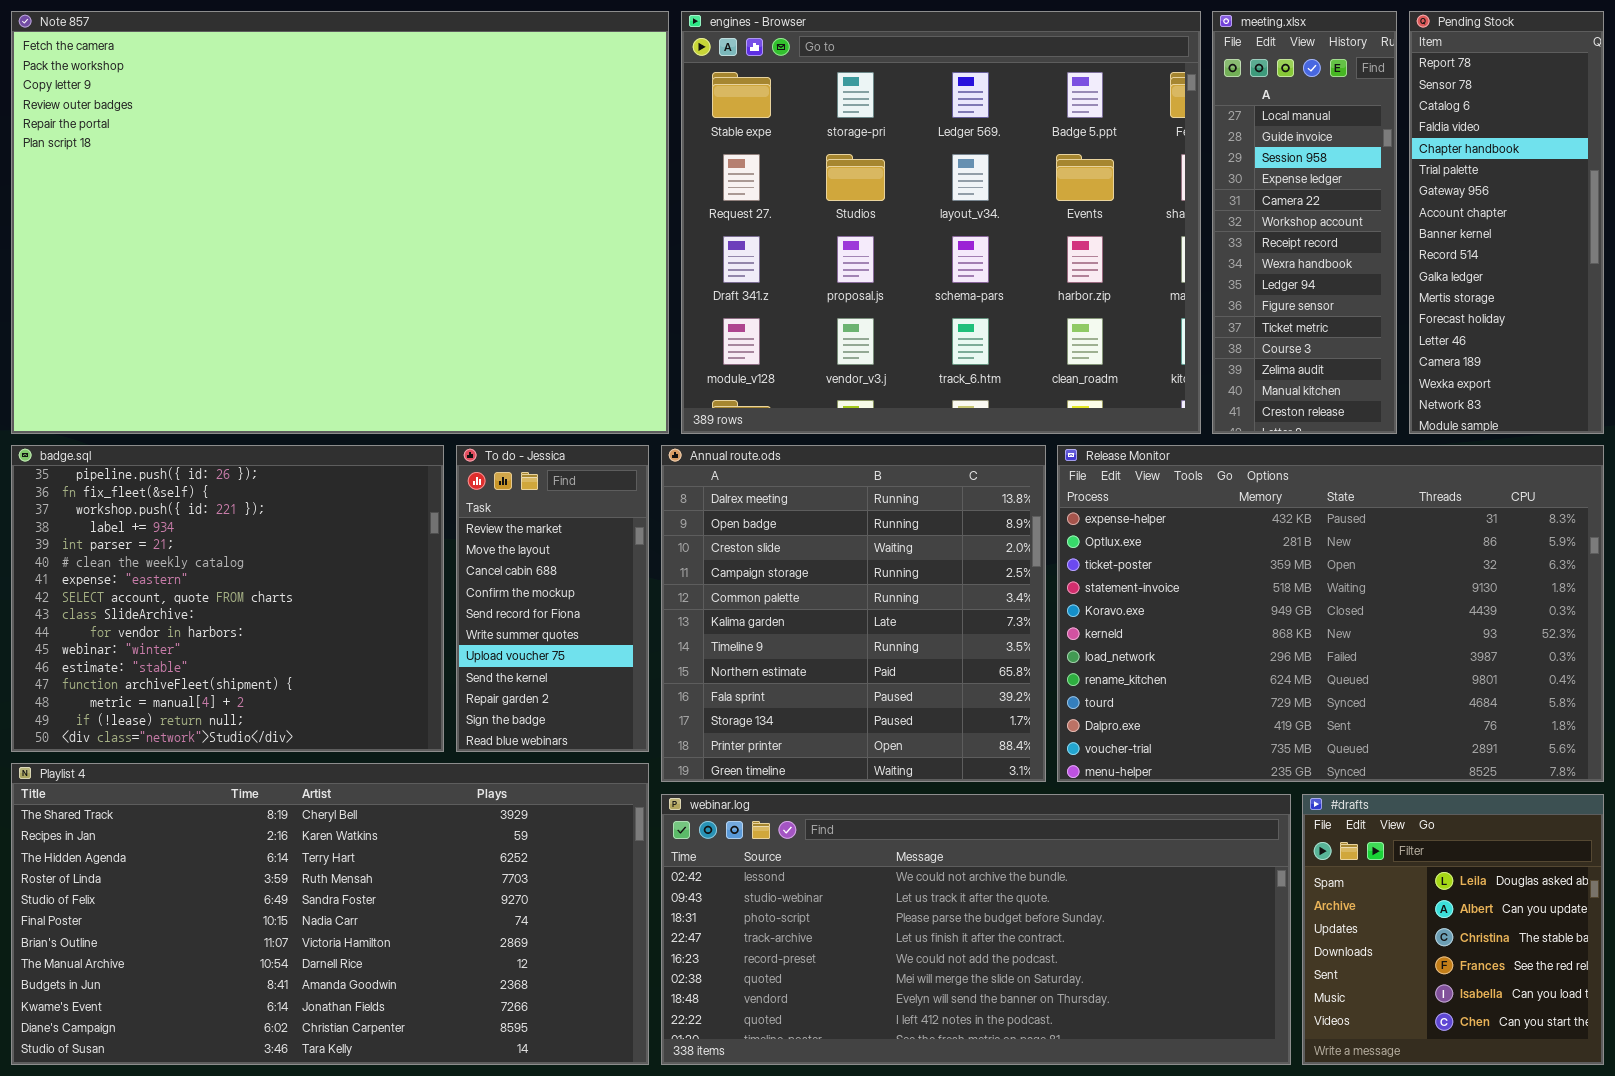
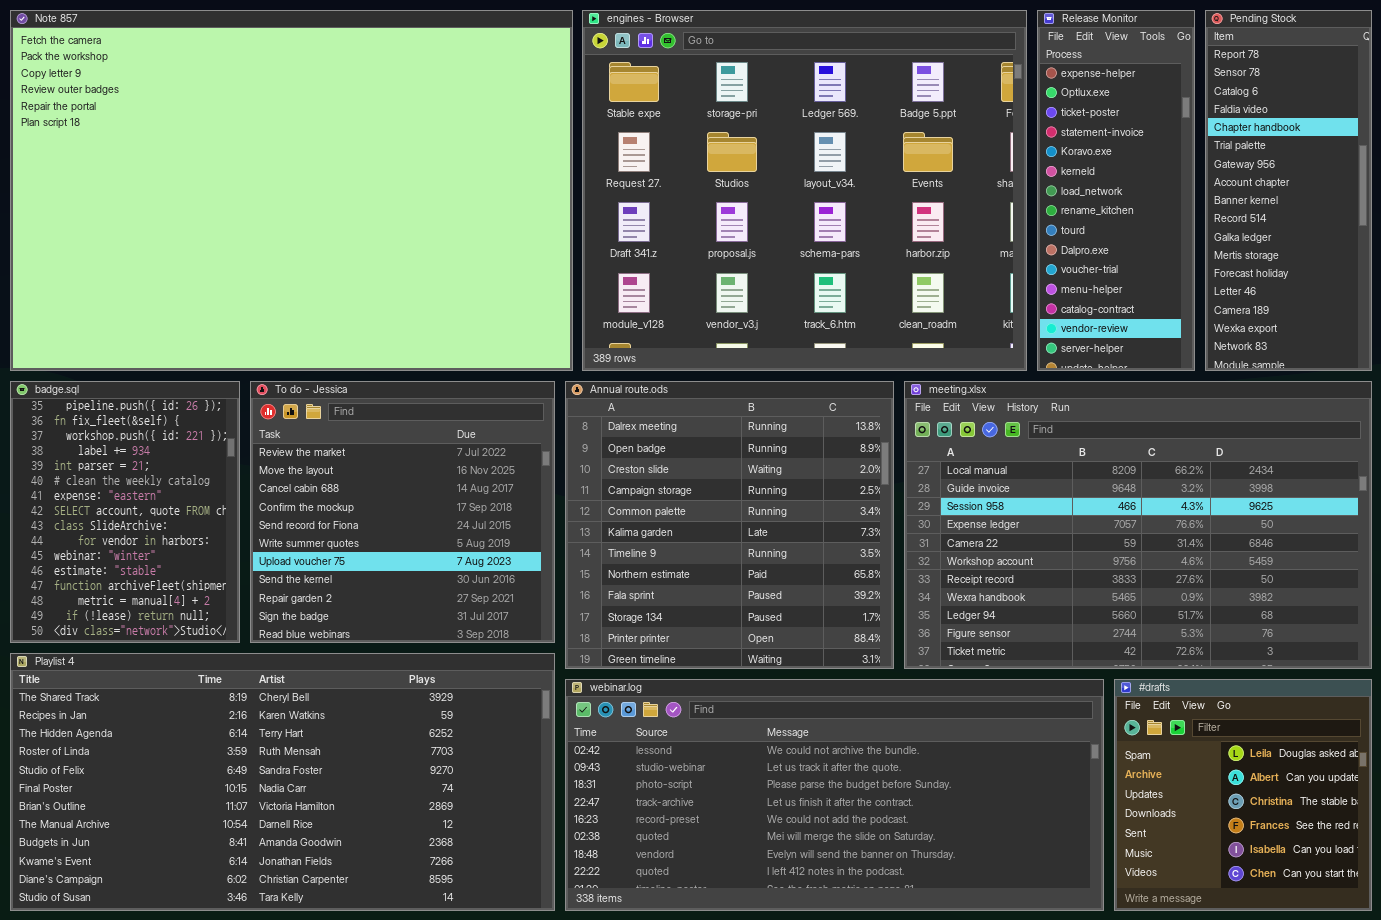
meeting.xlsx: [1212,11,1397,434] -> [904,381,1372,669], moved, resized
badge.sql: [11,445,444,752] -> [10,381,240,643], resized
To do - Jessica: [456,445,649,752] -> [250,381,555,643], resized
Release Monitor: [1057,445,1604,782] -> [1037,10,1195,371], moved, resized

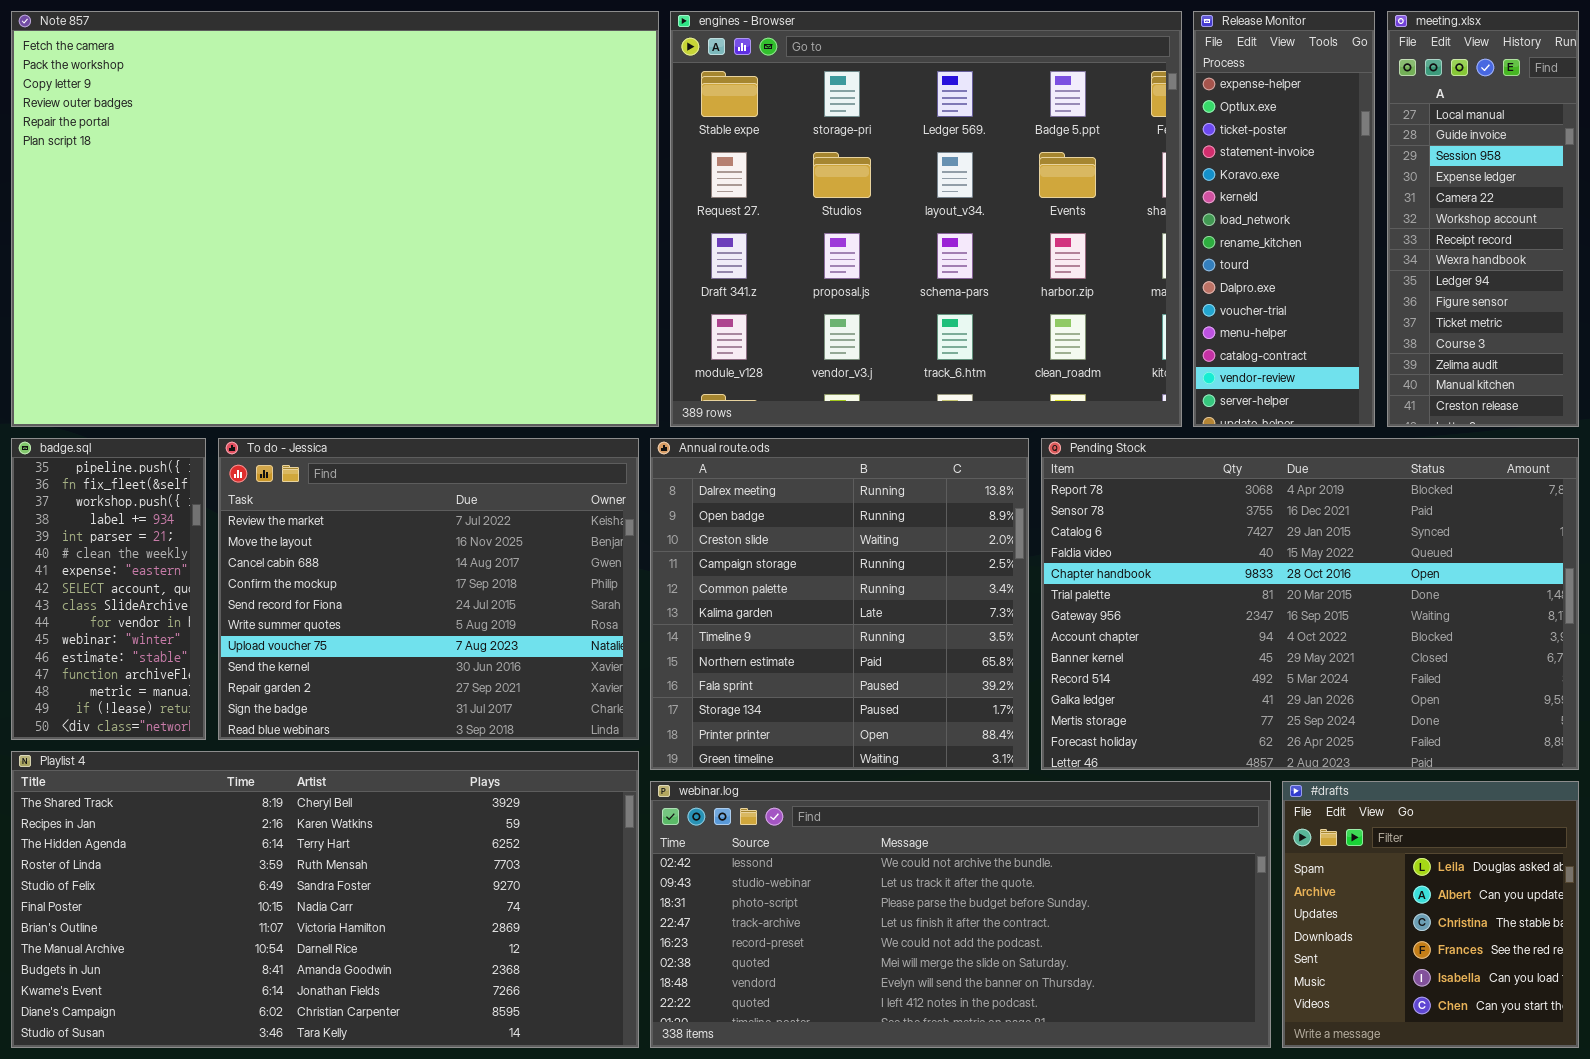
Pending Stock: [1205,10,1372,371] -> [1041,438,1579,770], moved, resized
badge.sql: [10,381,240,643] -> [11,438,206,740], resized
To do - Jessica: [250,381,555,643] -> [218,438,639,740], resized
meeting.xlsx: [904,381,1372,669] -> [1387,11,1579,427], moved, resized

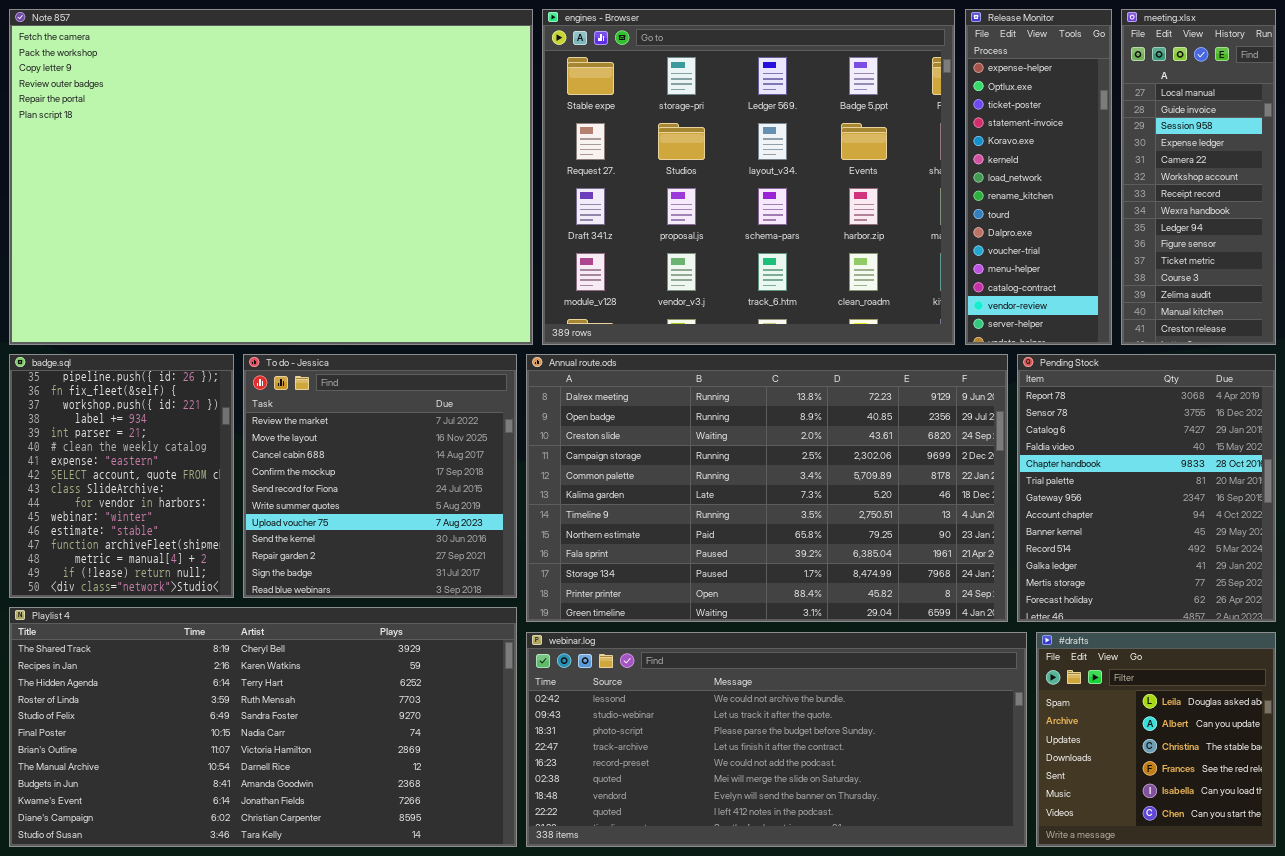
badge.sql: [11,438,206,740] -> [9,354,234,598], resized
To do - Jessica: [218,438,639,740] -> [243,354,517,598], resized
Annual route.ods: [650,438,1029,770] -> [526,354,1008,622], resized
Pending Stock: [1041,438,1579,770] -> [1017,354,1276,622], resized

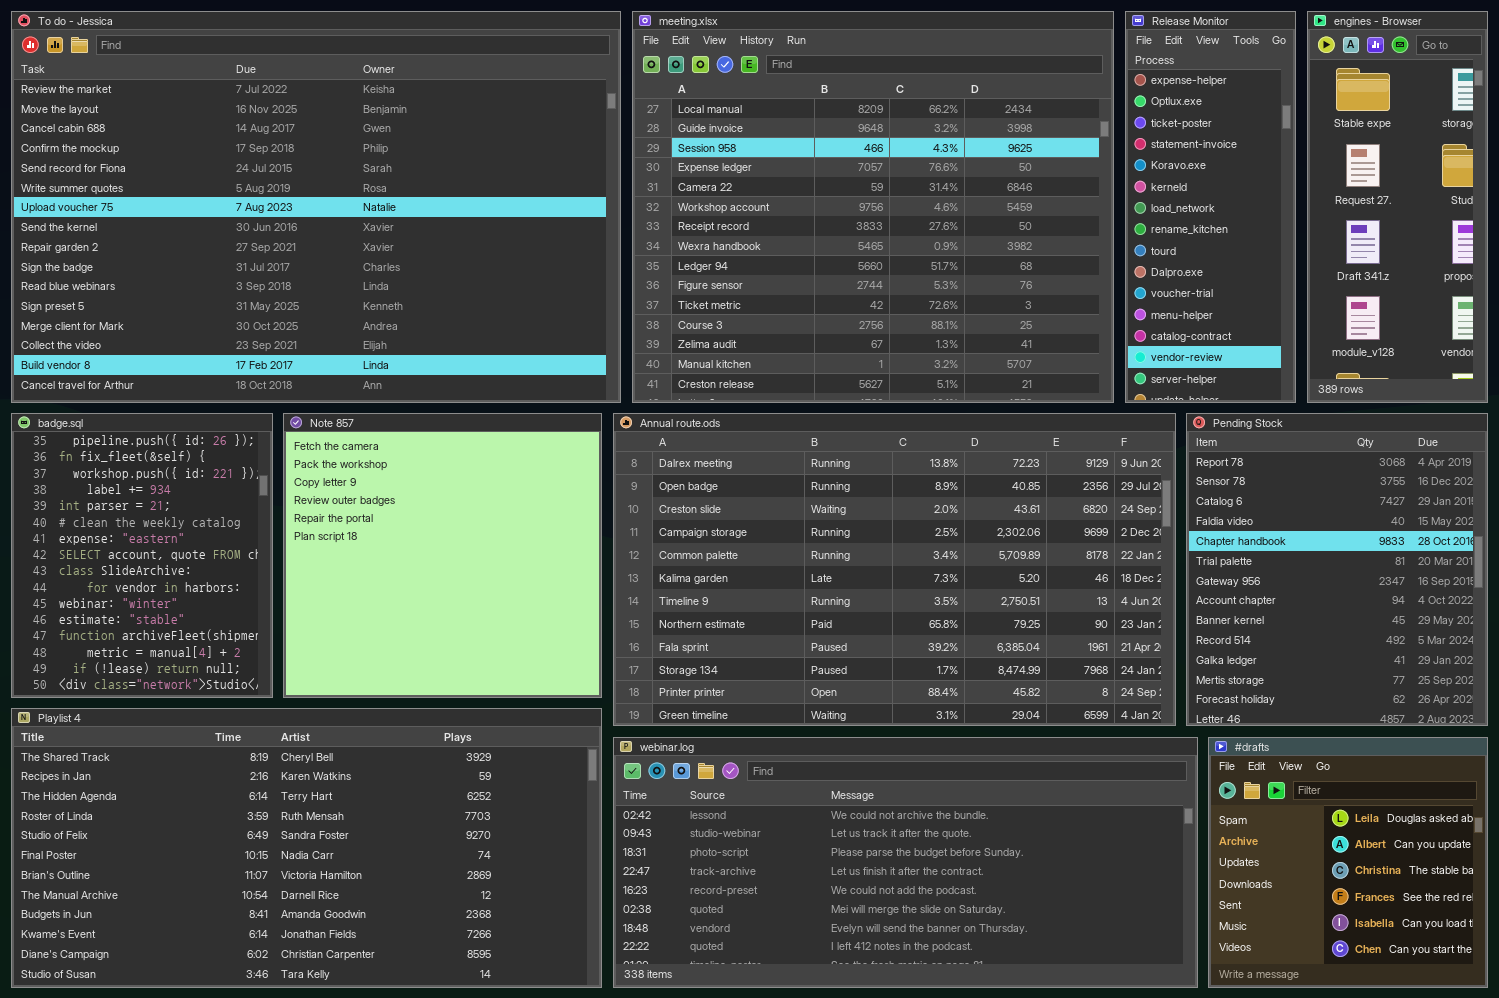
Note 857: [9,9,533,345] -> [283,413,602,698], moved, resized
engines - Browser: [542,9,955,345] -> [1307,11,1488,403], moved, resized
meeting.xlsx: [1121,9,1276,345] -> [632,11,1114,403], moved, resized
To do - Jessica: [243,354,517,598] -> [11,11,621,403], moved, resized

